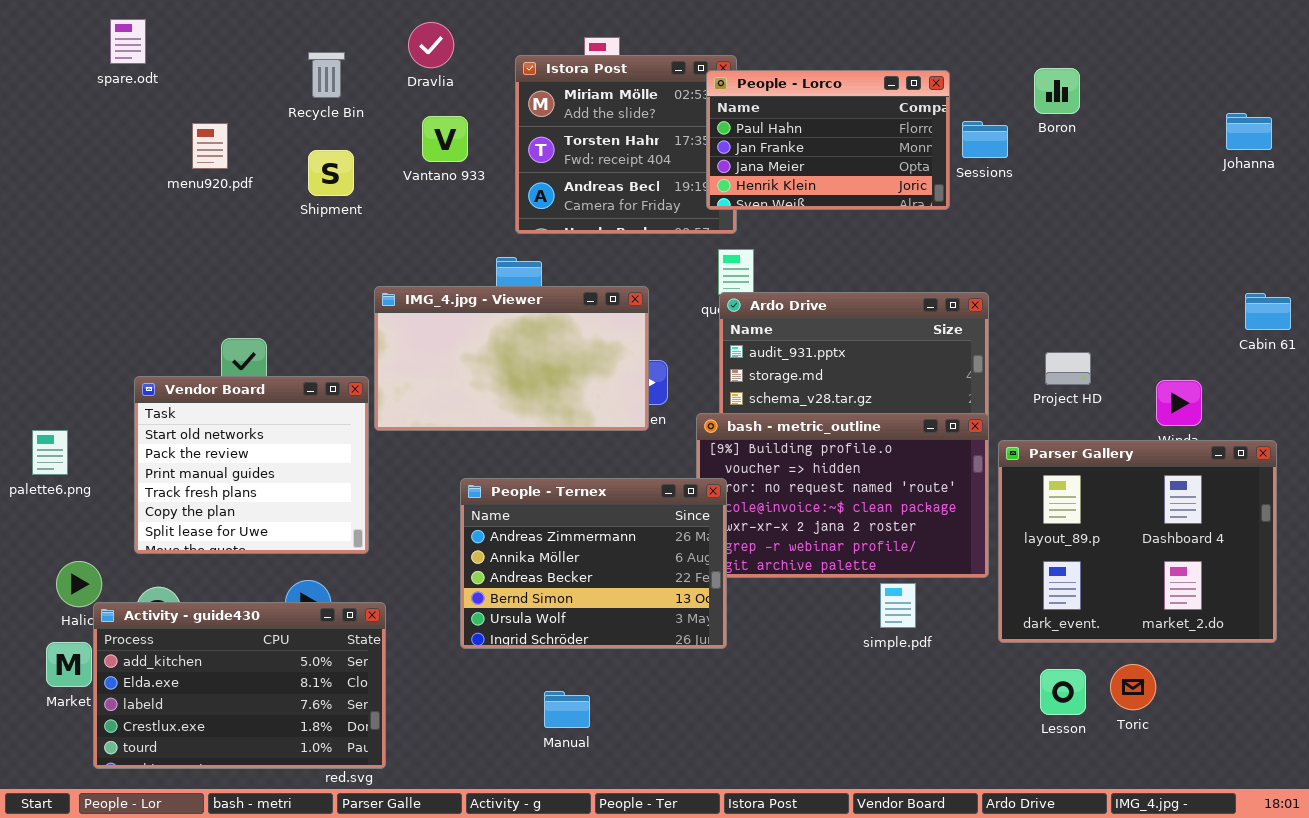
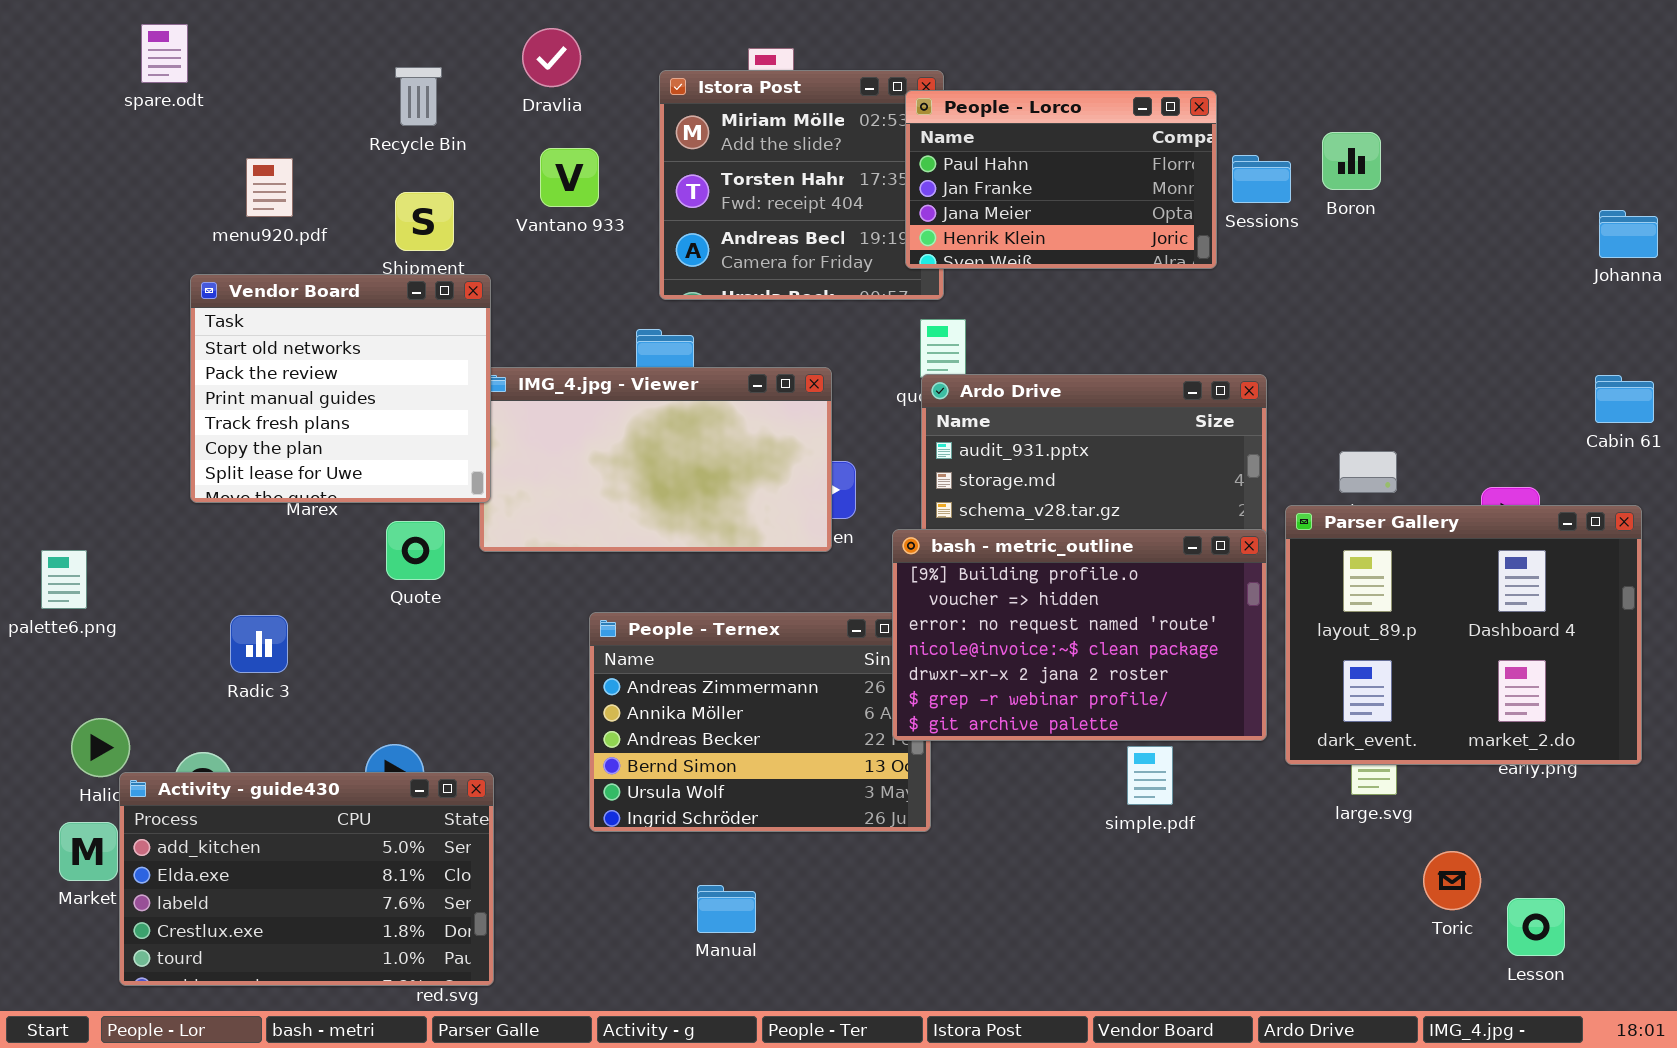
Boron: [1034,68,1080,114] -> [1322,132,1381,190], moved
Johanna: [1226,113,1272,150] -> [1599,210,1658,258], moved
Vendor Board: [134,376,369,554] -> [190,274,491,503], moved
bash - metric_outline: [696,413,989,578] -> [892,529,1267,741], raised
Parser Gallery: [998,440,1277,643] -> [1285,505,1642,765], moved
Lesson: [1040,669,1086,715] -> [1507,898,1565,956], moved

